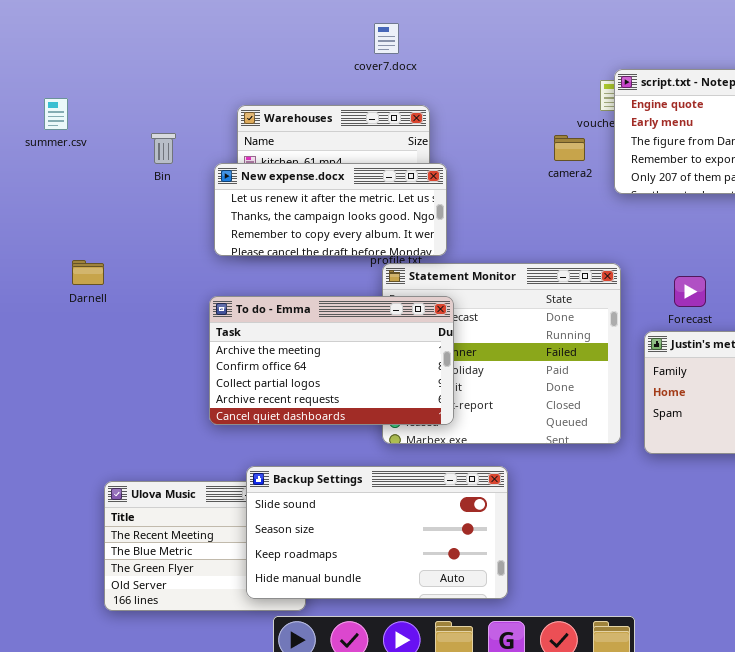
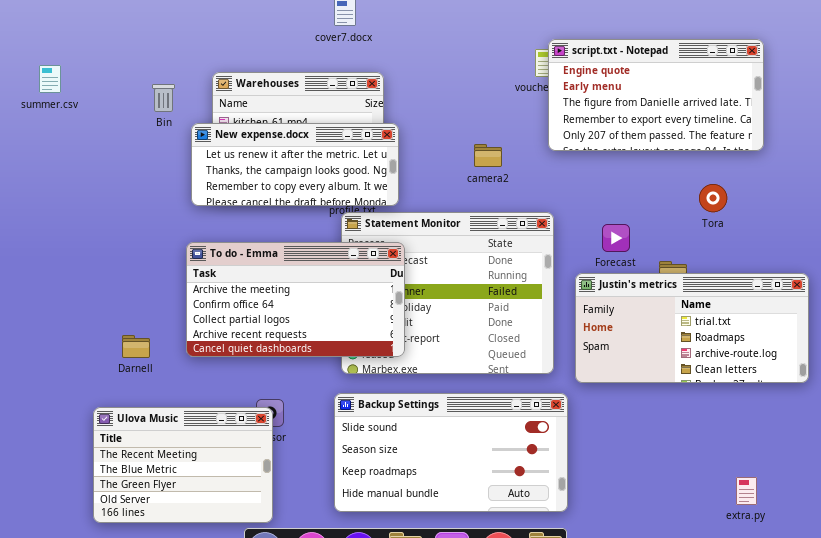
Bin: [151,133,176,164] -> [152,84,175,112], moved
camera2: [554,135,585,161] -> [474,144,502,167], moved
Darnell: [72,260,104,285] -> [122,335,150,358], moved
Backup Settings: [246,466,508,599] -> [334,393,568,512], moved

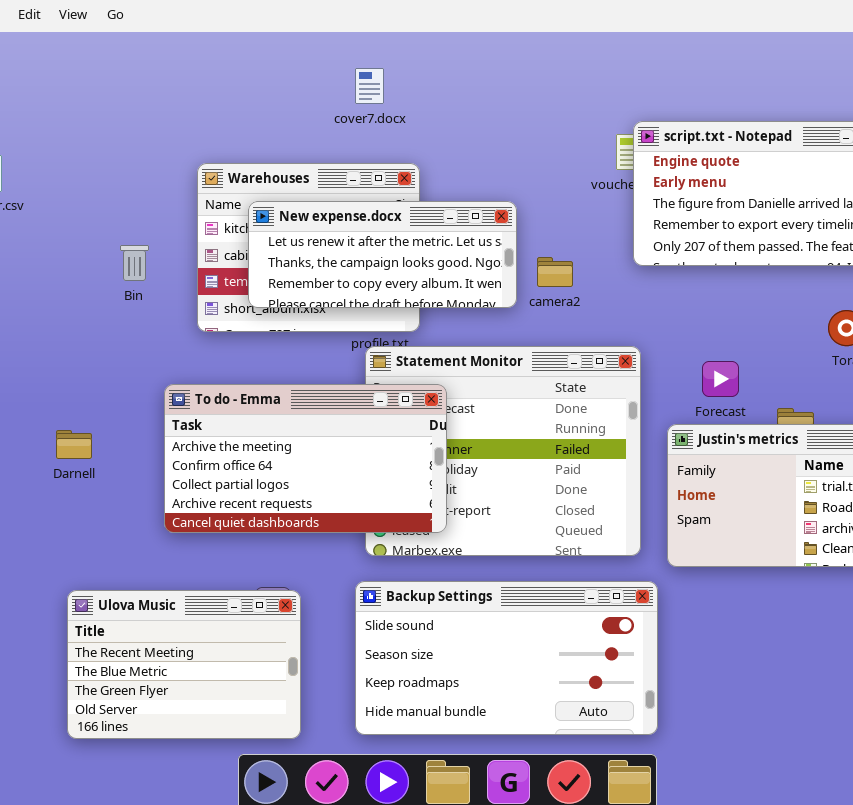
Bin: [152,84,175,112] -> [120,245,149,281], moved
New expense.docx: [191,123,399,206] -> [248,201,517,308], moved
Darnell: [122,335,150,358] -> [56,430,92,459], moved
Ulova Music: [93,407,273,523] -> [67,590,301,739], moved

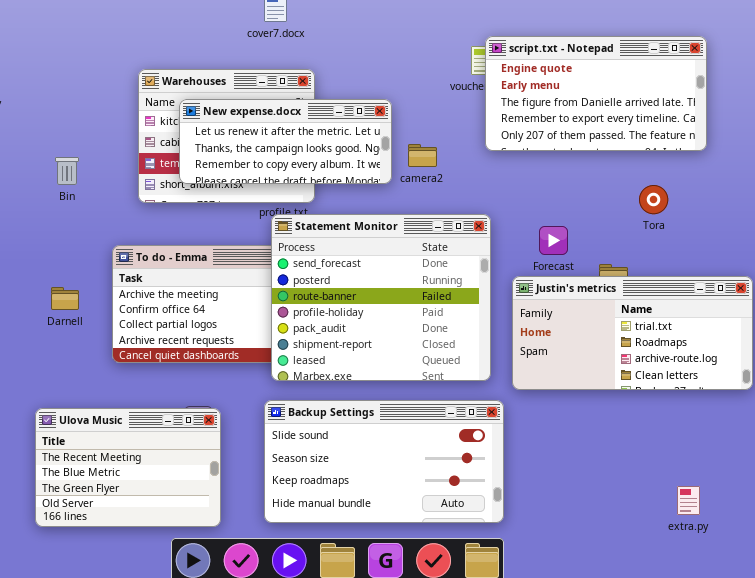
Bin: [120,245,149,281] -> [55,157,79,185], moved
Statement Monitor: [365,346,641,556] -> [271,214,491,381], raised
Darnell: [56,430,92,459] -> [51,287,79,310], moved

